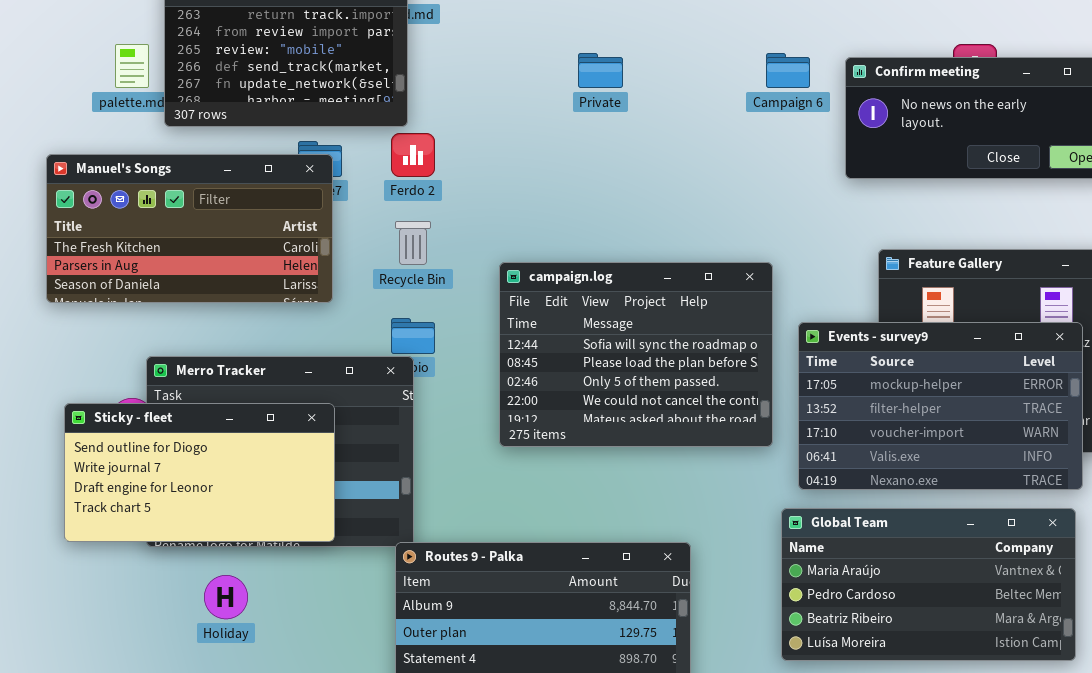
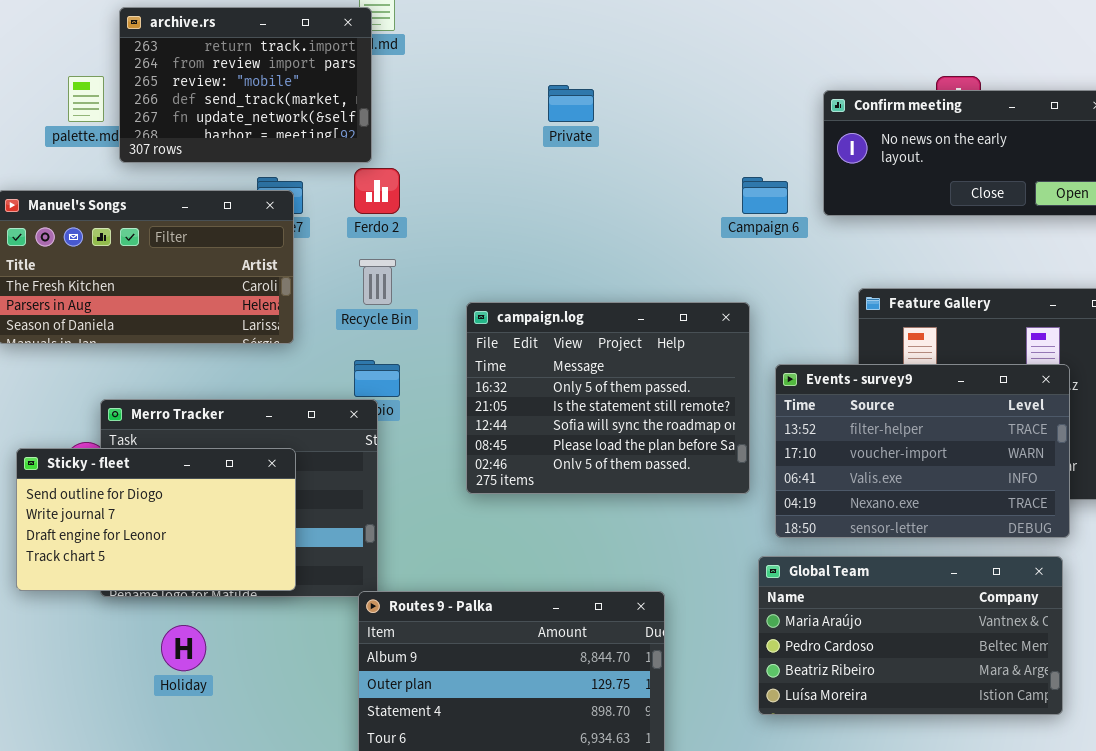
Campaign 6: [766,53,810,88] -> [742,177,788,214], moved
campaign.log: [499,262,773,447] -> [466,302,750,494], scrolled up 2 rows
Events - survey9: [798,322,1083,490] -> [775,364,1070,538], scrolled down 1 row

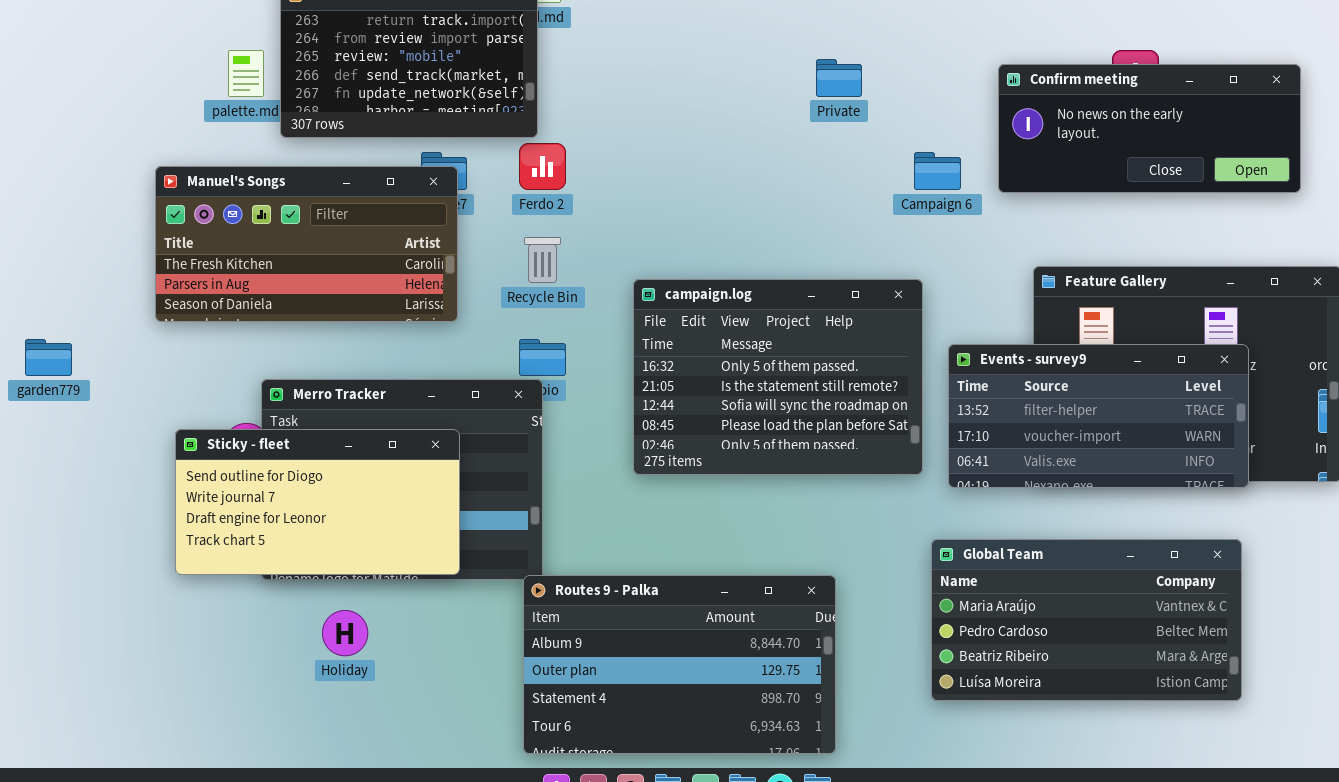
Private: [548,85,594,122] -> [816,59,862,97], moved
Events - survey9: [775,364,1070,538] -> [948,344,1249,488], resized

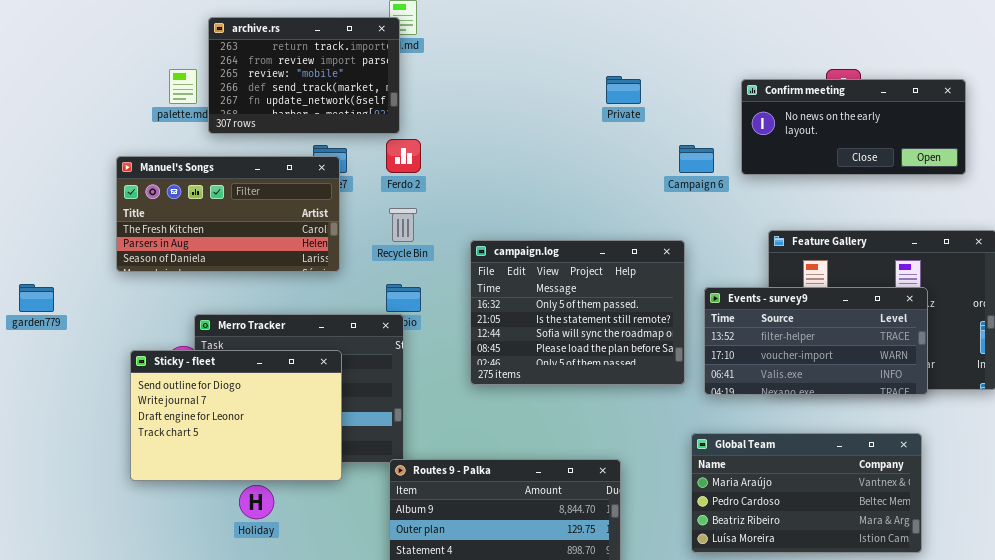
Sticky - fleet: [175,429,460,575] -> [130,350,342,481], resized

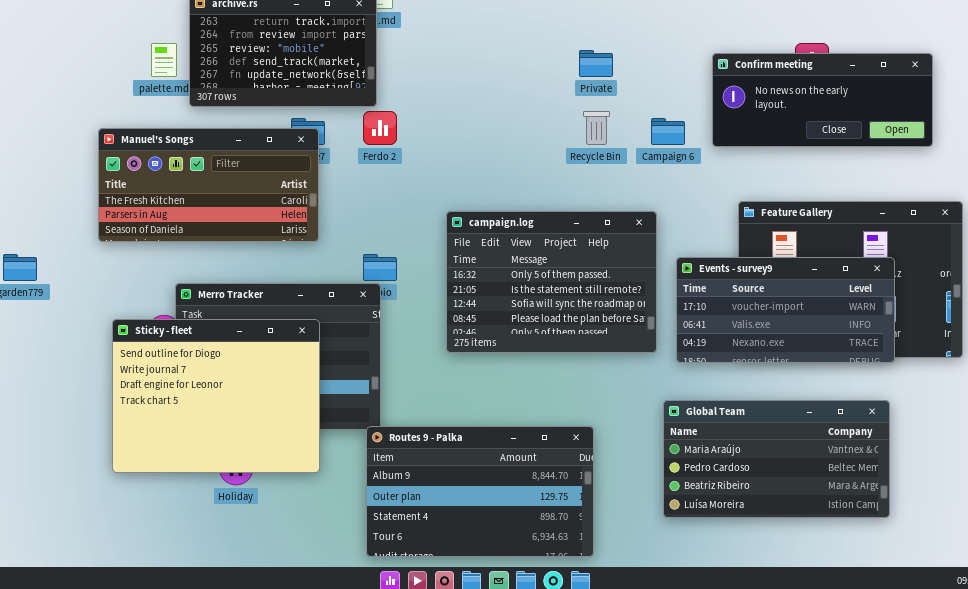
Recycle Bin: [389,208,417,242] -> [583,111,610,145], moved
Events - survey9: [704,287,928,395] -> [676,257,895,363], scrolled down 1 row
Sticky - fleet: [130,350,342,481] -> [112,319,320,473], resized

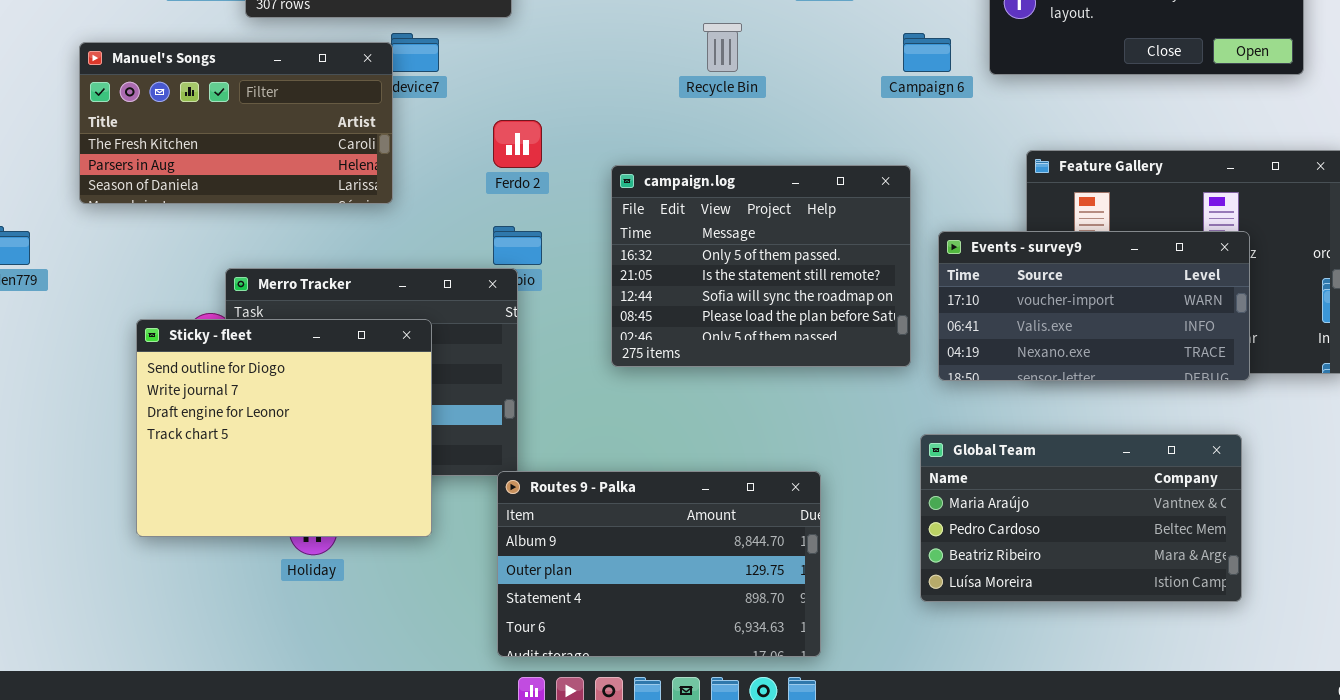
Ferdo 2: [363,111,397,145] -> [493,120,542,168], moved
Recycle Bin: [583,111,610,145] -> [703,23,742,72], moved
Manuel's Songs: [98,128,319,242] -> [79,42,393,204], moved

